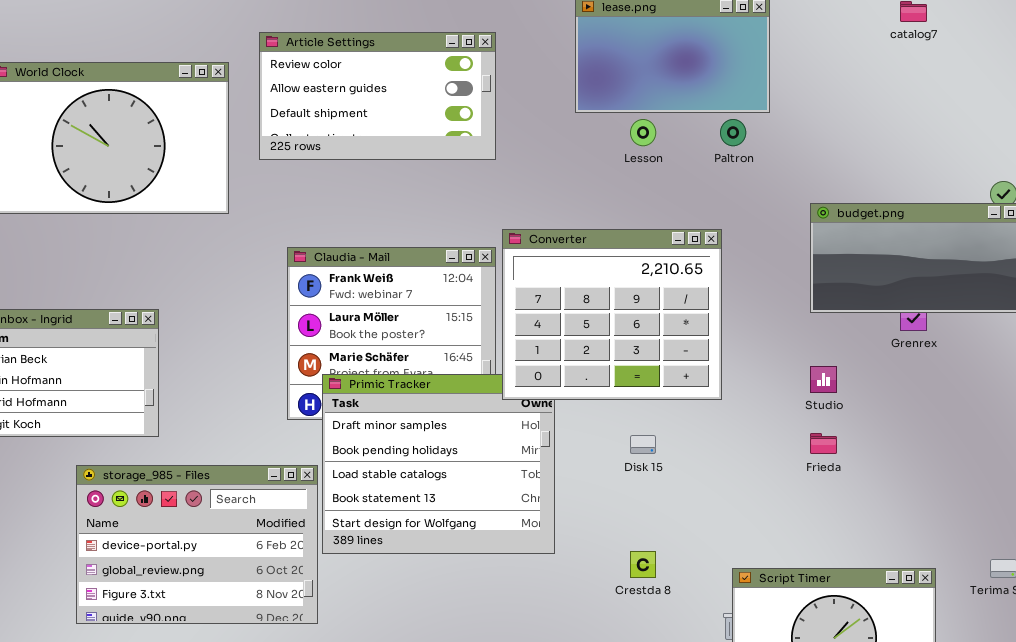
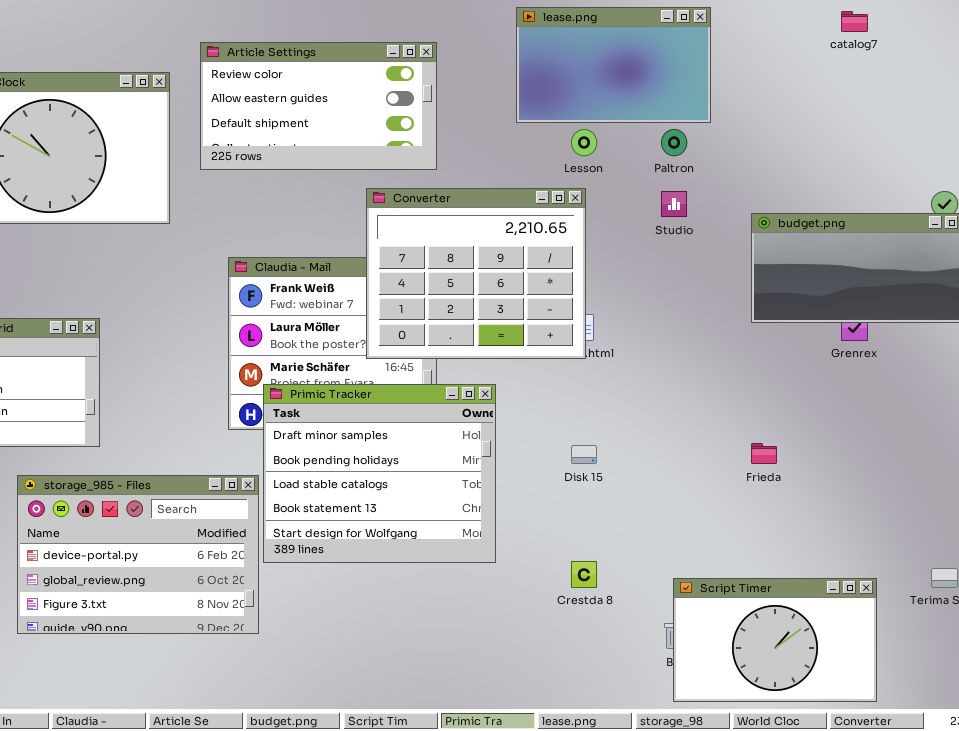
Converter: [502,229,722,400] -> [366,188,586,359], moved
Studio: [810,366,837,393] -> [661,191,687,217], moved

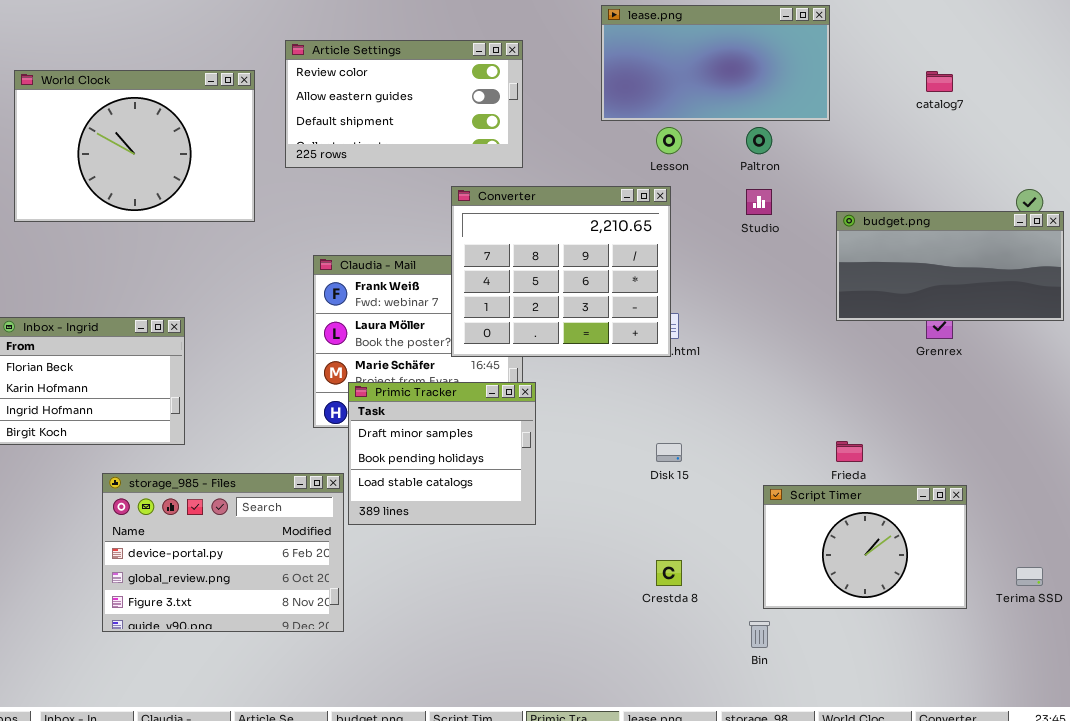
lease.png: [516,7,711,123] -> [601,5,830,121], resized
catalog7: [841,11,868,32] -> [926,71,953,92], moved
Primic Tracker: [263,384,496,563] -> [348,382,536,525], resized
Script Timer: [673,578,877,702] -> [763,485,967,609], moved

